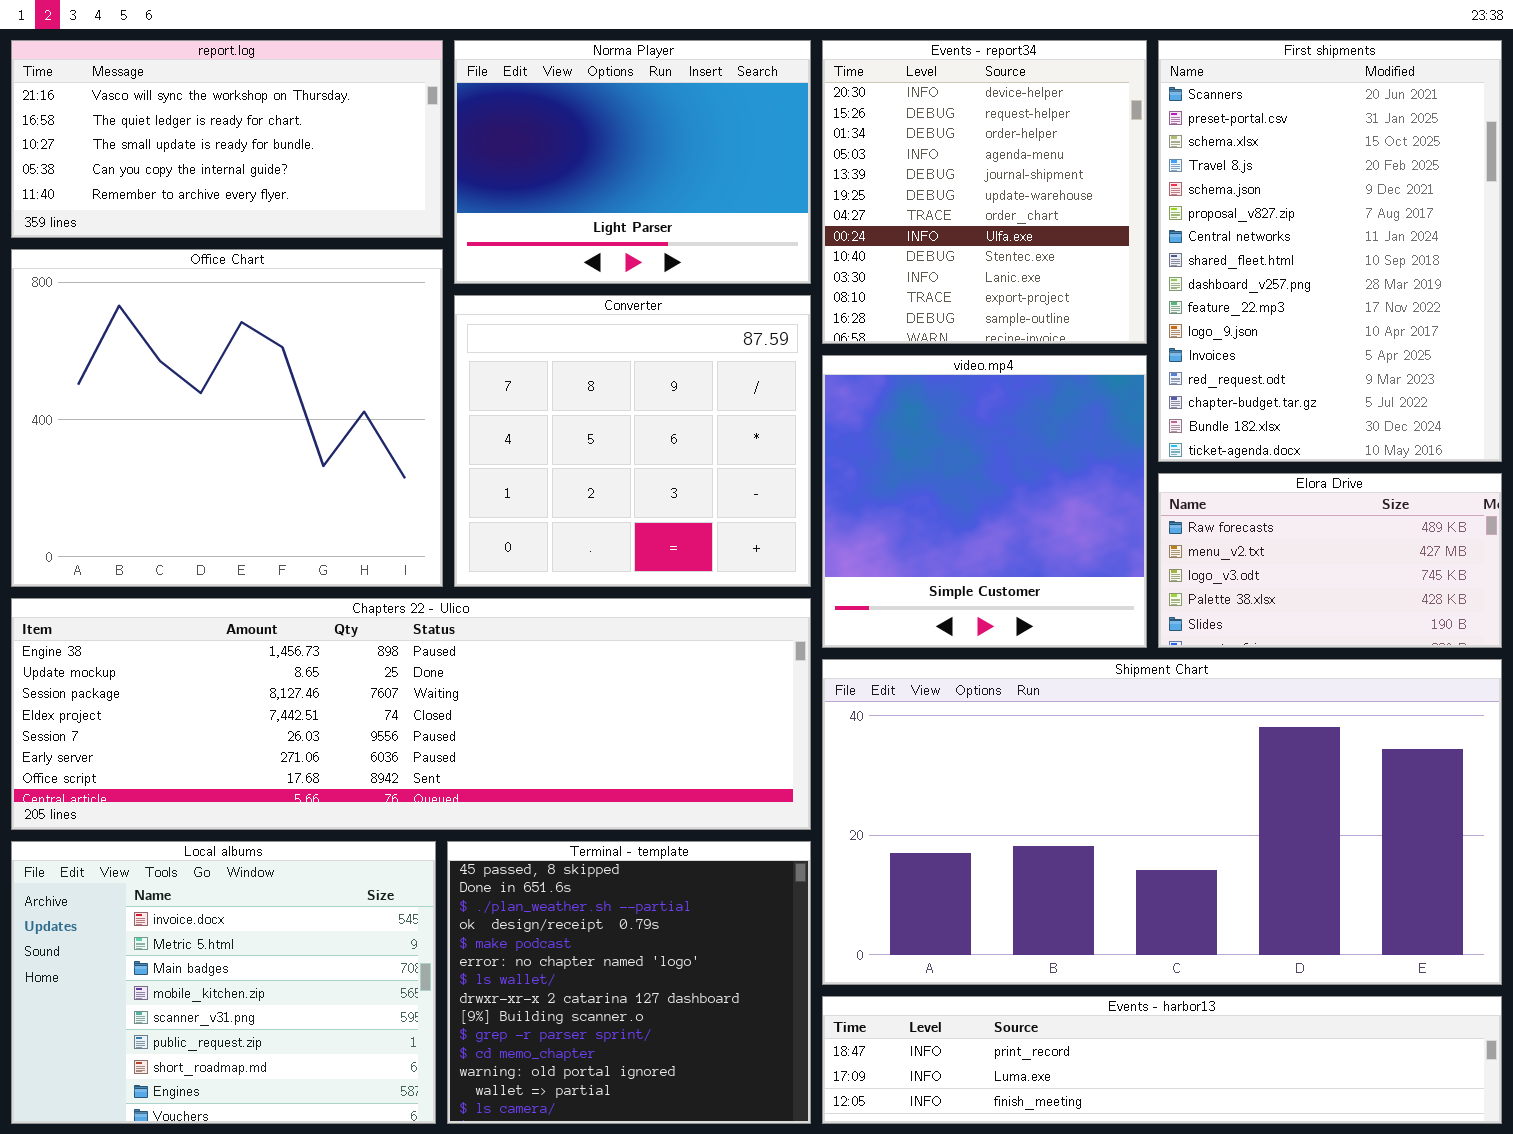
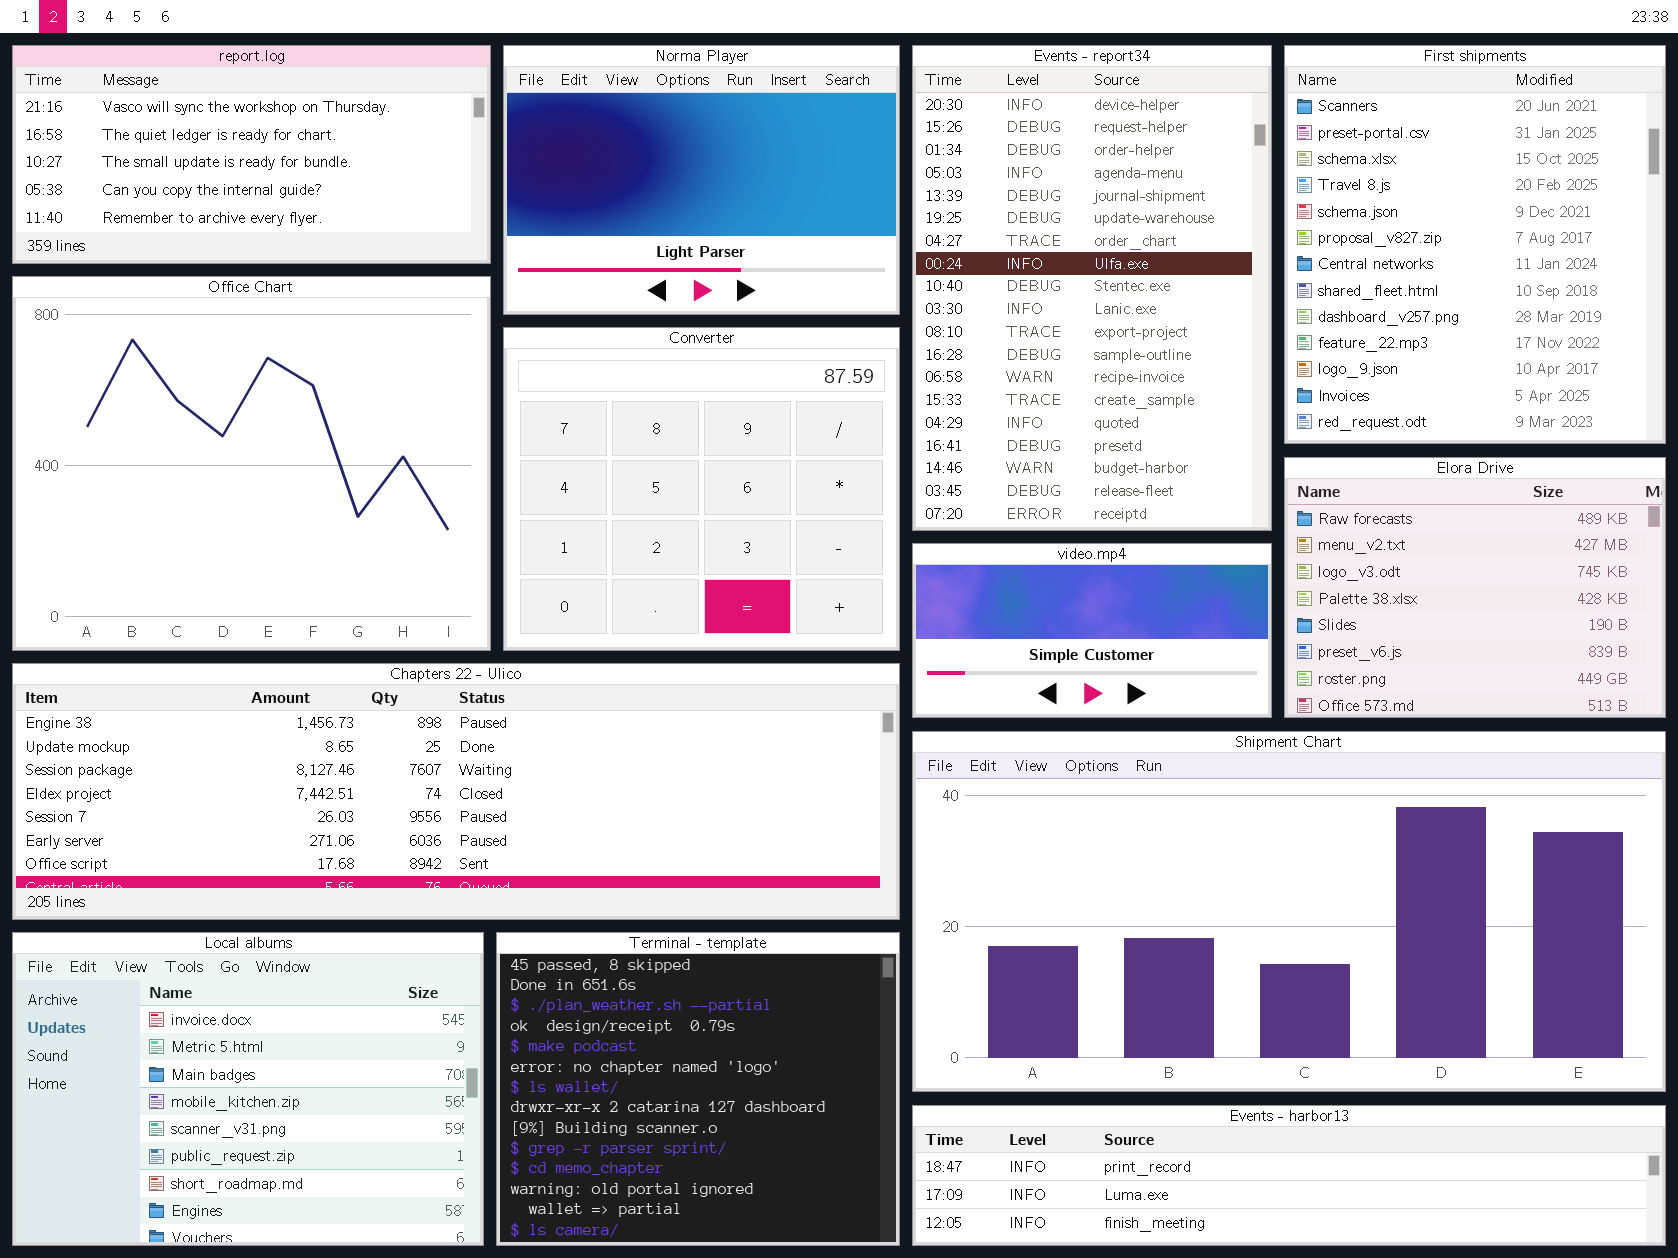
Events - report34: [822,40,1147,344] -> [912,45,1272,531], resized
First shipments: [1158,40,1502,462] -> [1284,45,1666,444], resized
video.mp4: [822,355,1147,648] -> [912,543,1272,718], resized
Elora Drive: [1158,473,1502,648] -> [1284,457,1666,718], resized

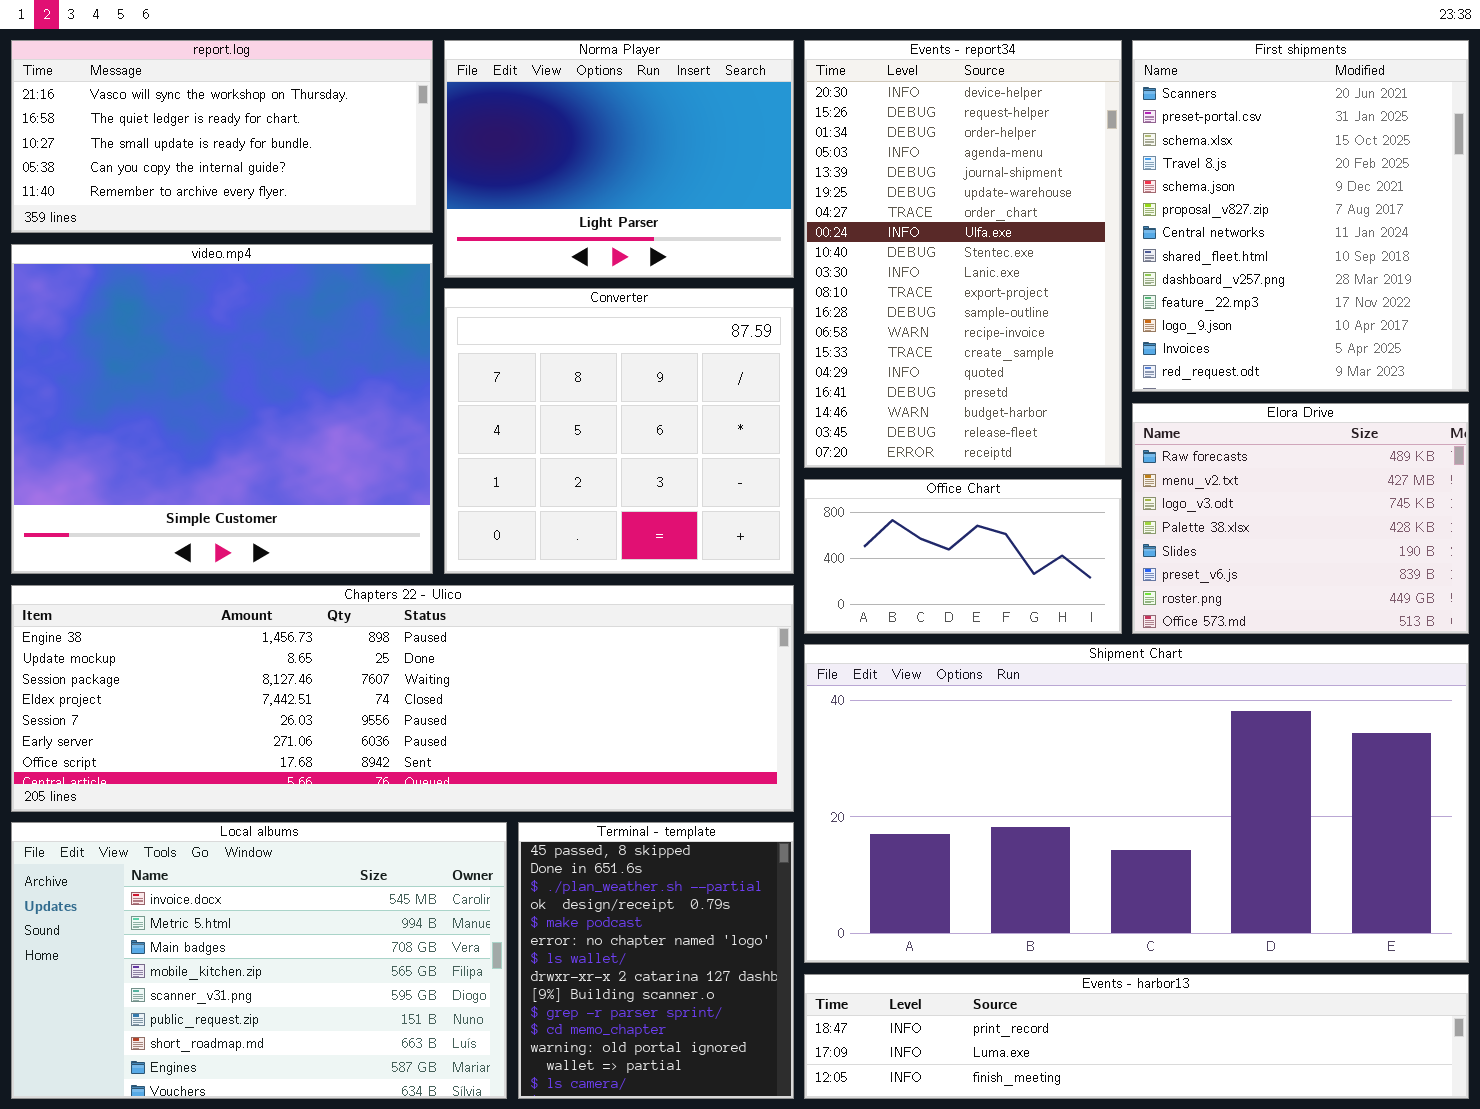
Office Chart: [12,276,491,651] -> [804,479,1122,634], moved, resized
video.mp4: [912,543,1272,718] -> [11,244,433,574], moved, resized
Local albums: [12,932,484,1246] -> [11,822,507,1099], resized
Terminal - template: [496,932,900,1246] -> [518,822,794,1099], resized

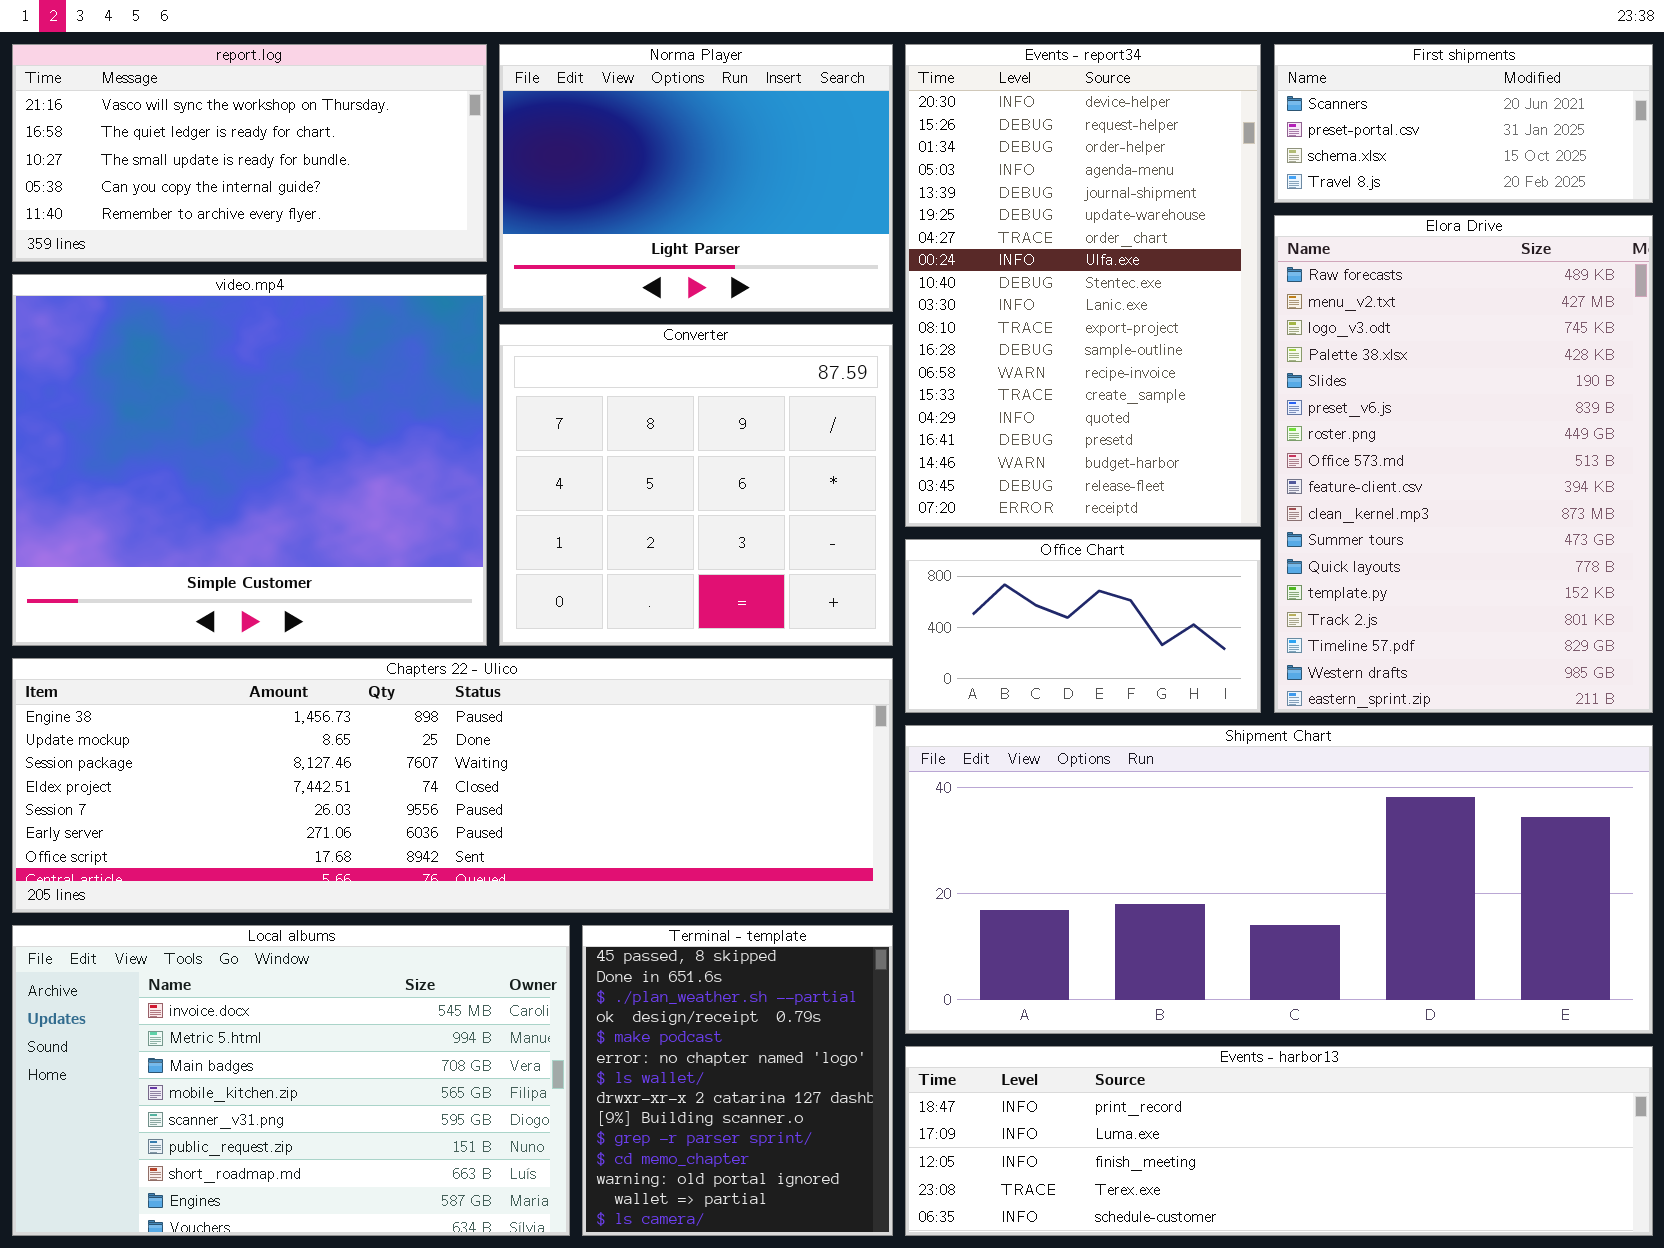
First shipments: [1132,40,1469,392] -> [1274,44,1653,203], resized
Elora Drive: [1132,403,1469,634] -> [1274,215,1653,713], resized
Shipment Chart: [804,644,1469,963] -> [905,725,1653,1034], resized
Events - harbor13: [804,974,1469,1099] -> [905,1046,1653,1236], resized

